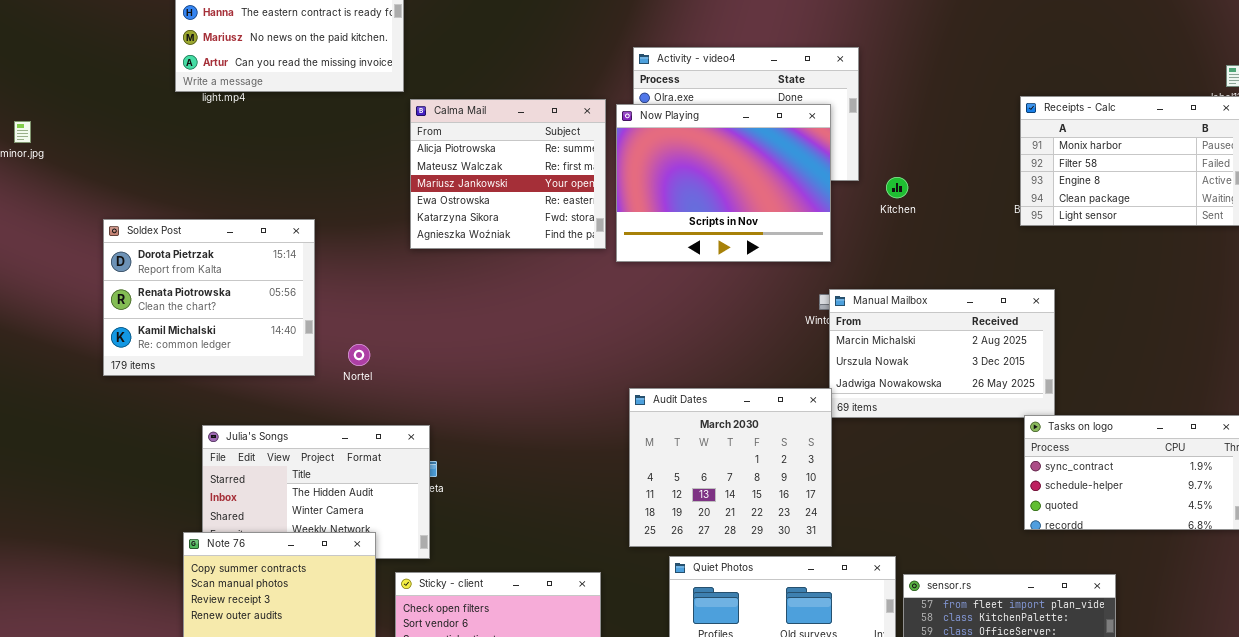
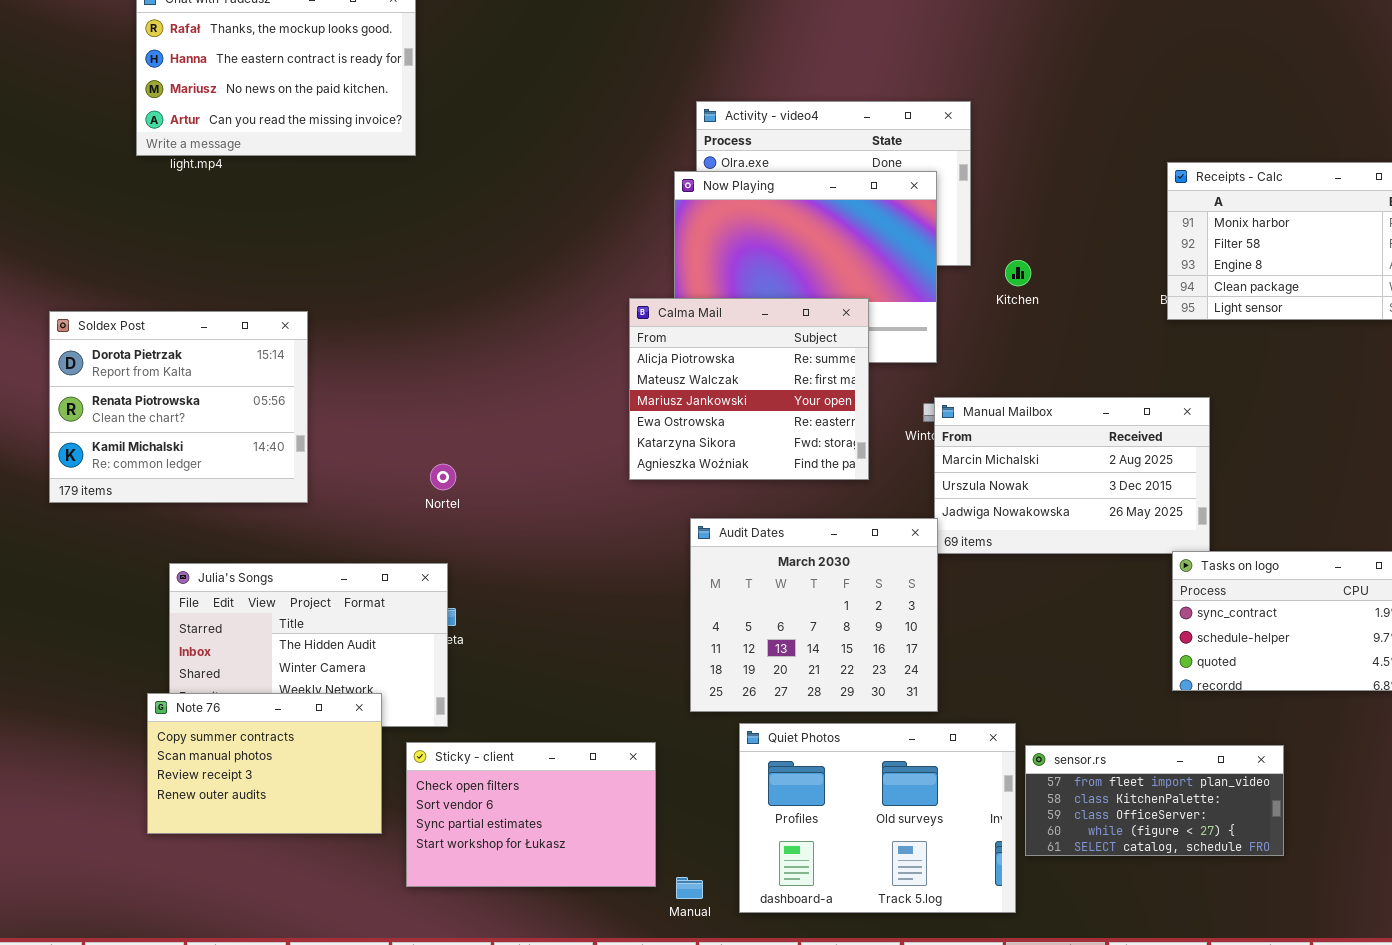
Calma Mail: [410,99,606,249] -> [629,298,869,480], moved
Nortel: [348,344,370,366] -> [430,464,456,490], moved

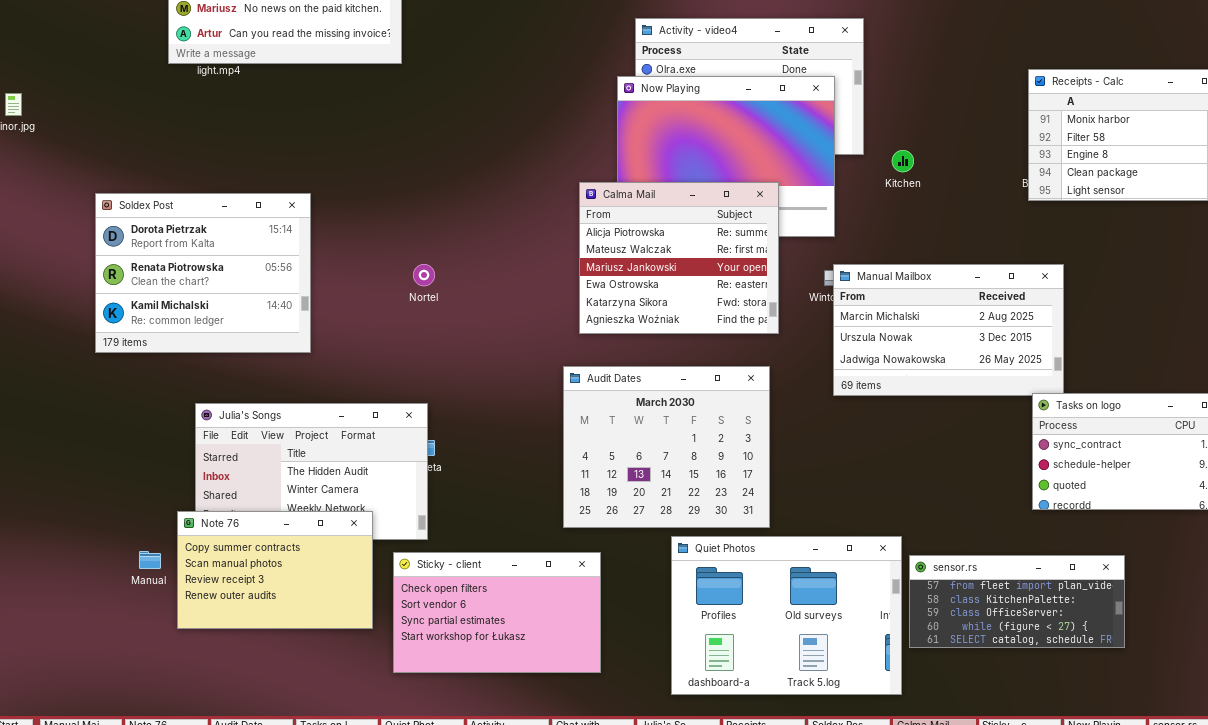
Nortel: [430,464,456,490] -> [413,264,435,286], moved
Audit Dates: [690,518,938,712] -> [563,366,770,528], moved
Manual: [676,877,703,899] -> [139,551,161,569], moved

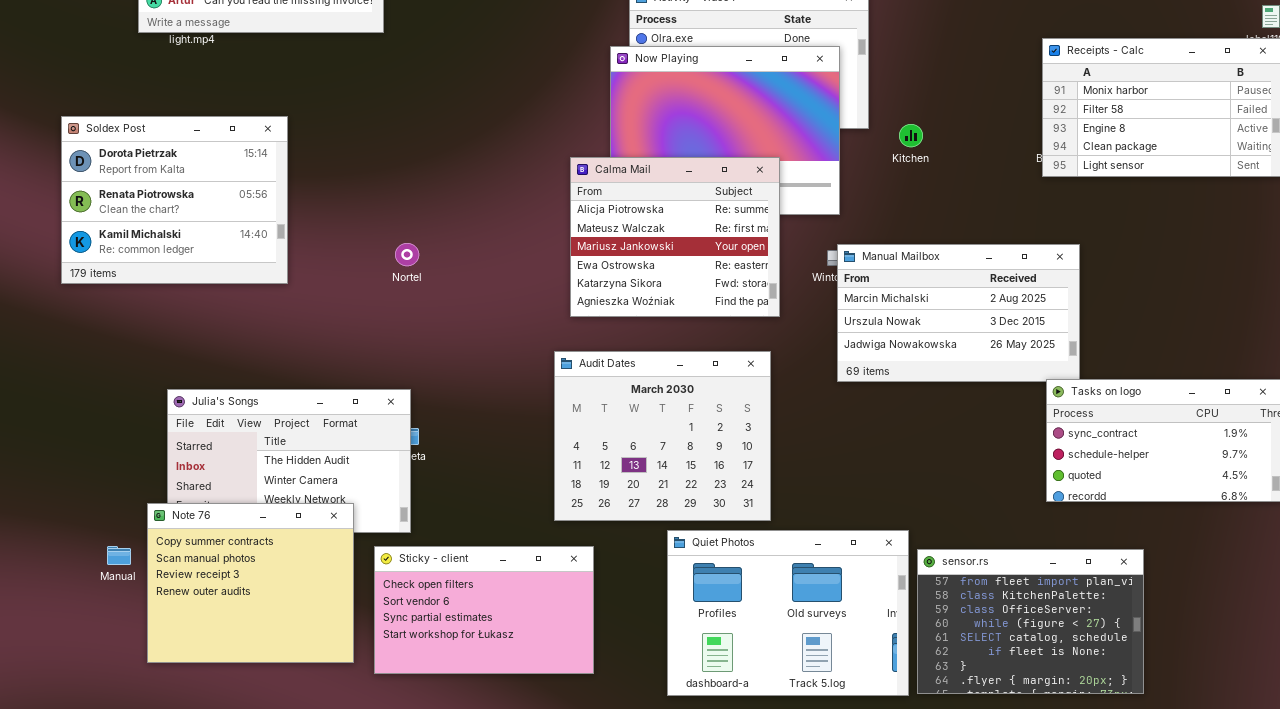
Soldex Post: [95,193,311,353] -> [61,116,288,284], moved
Note 76: [177,511,373,629] -> [147,503,354,663], resized
sensor.rs: [909,555,1125,648] -> [917,549,1144,694], resized

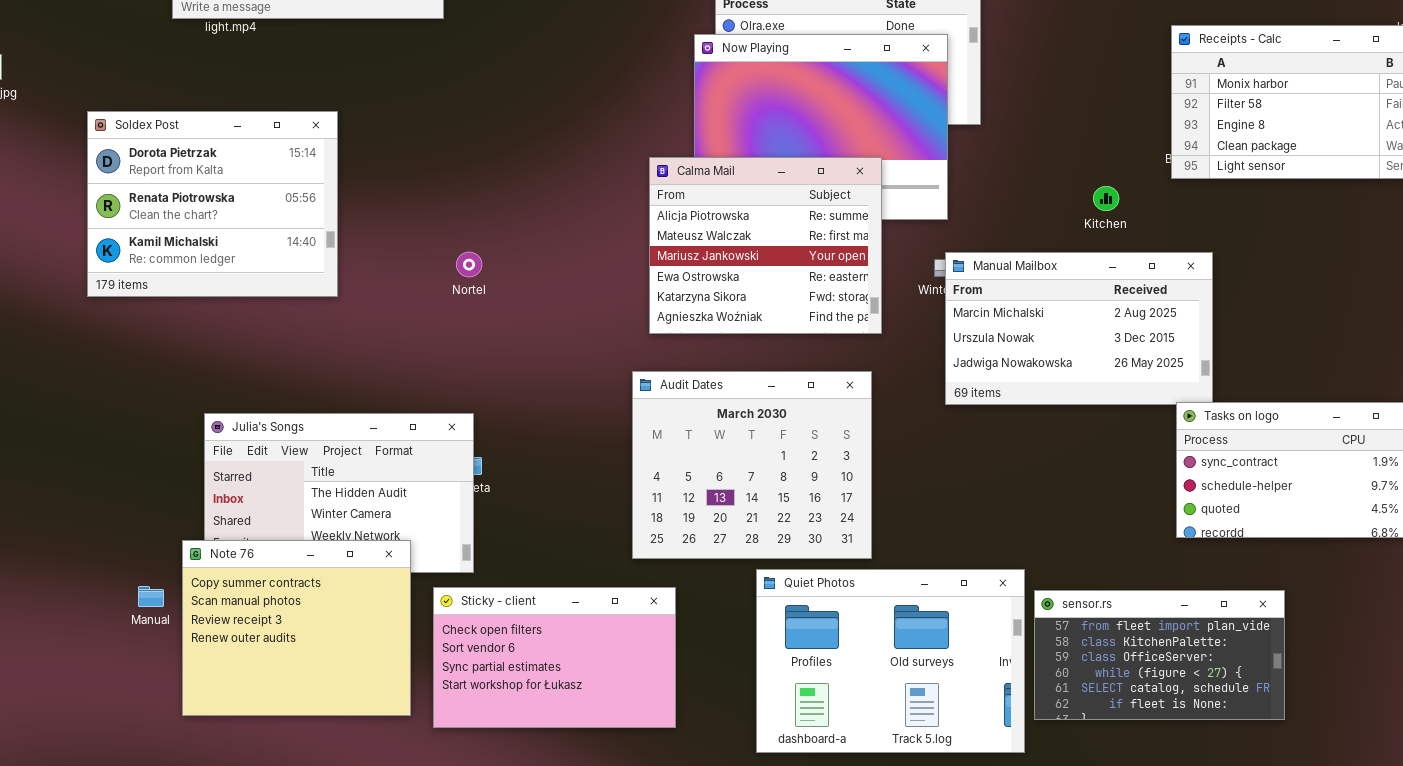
Kitchen: [899,124,923,147] -> [1093,186,1119,211], moved
sensor.rs: [917,549,1144,694] -> [1034,590,1285,720], resized

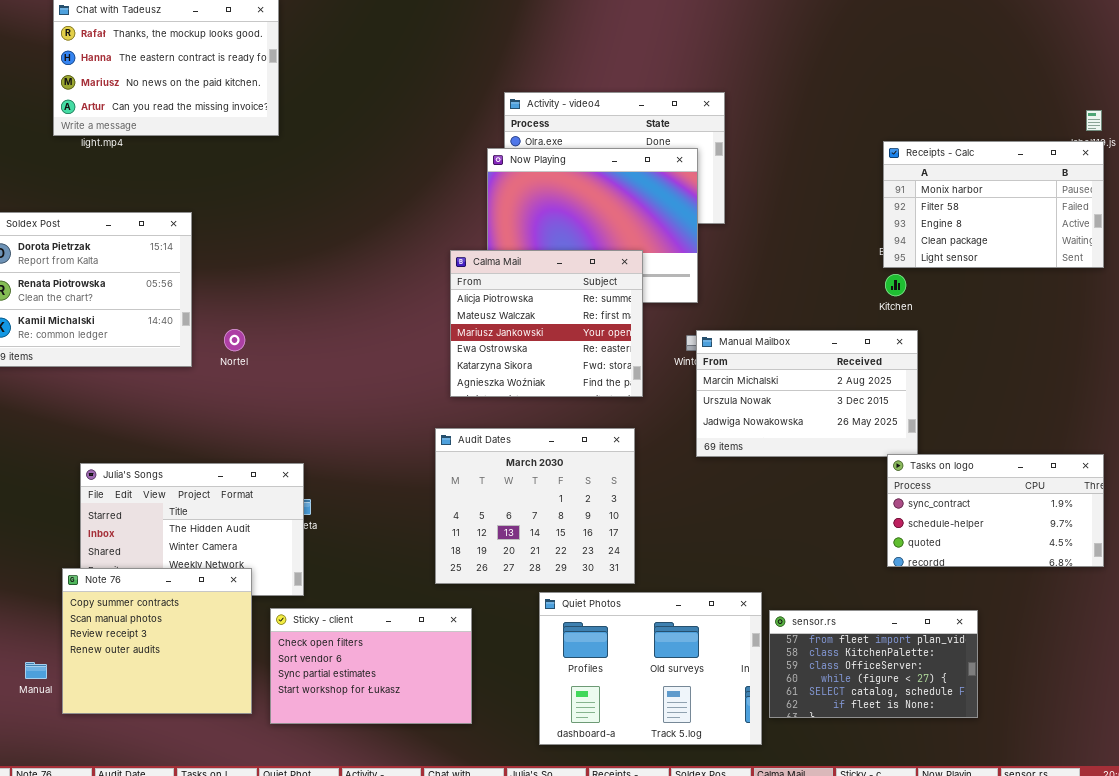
Kitchen: [1093,186,1119,211] -> [885,274,906,296], moved
Nortel: [456,252,482,277] -> [224,329,245,351], moved
Manual: [138,586,164,607] -> [25,662,47,679], moved

